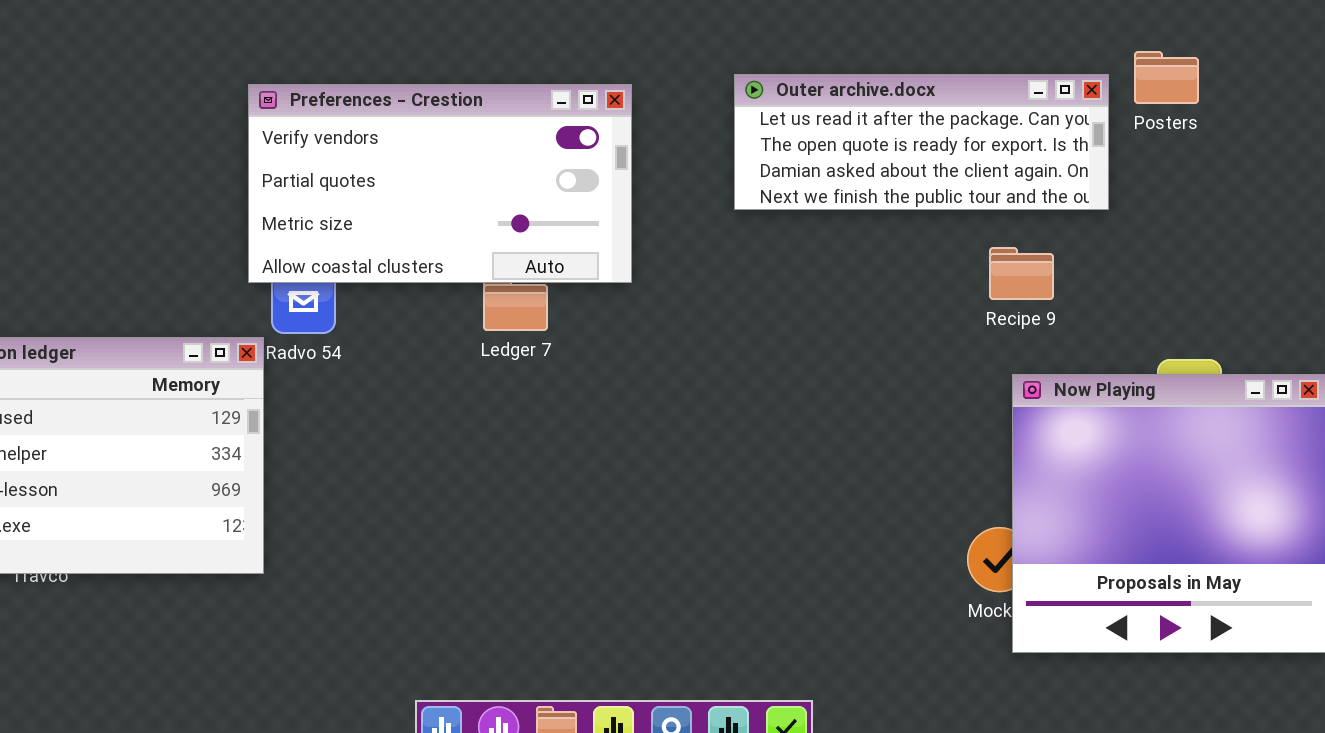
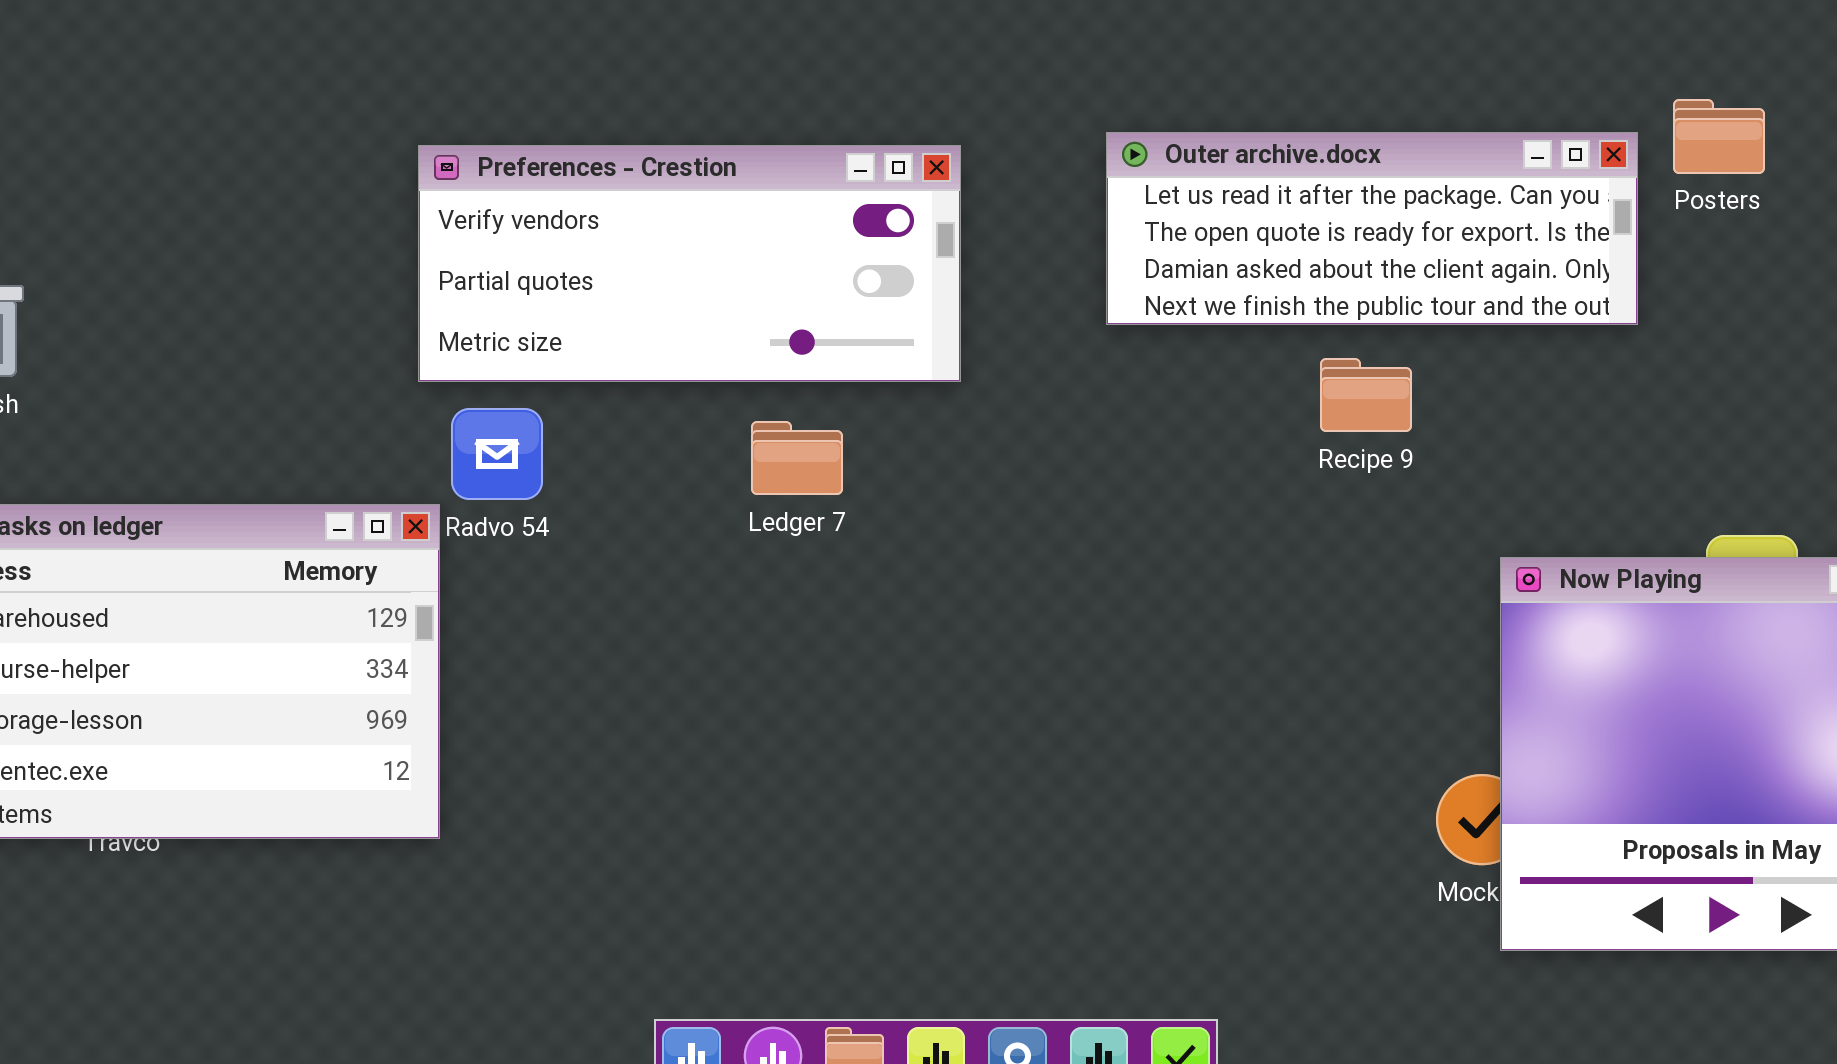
Preferences - Crestion: [248,84,632,283] -> [418,145,961,382], resized
Recipe 9: [989,247,1054,300] -> [1320,358,1412,432], moved

